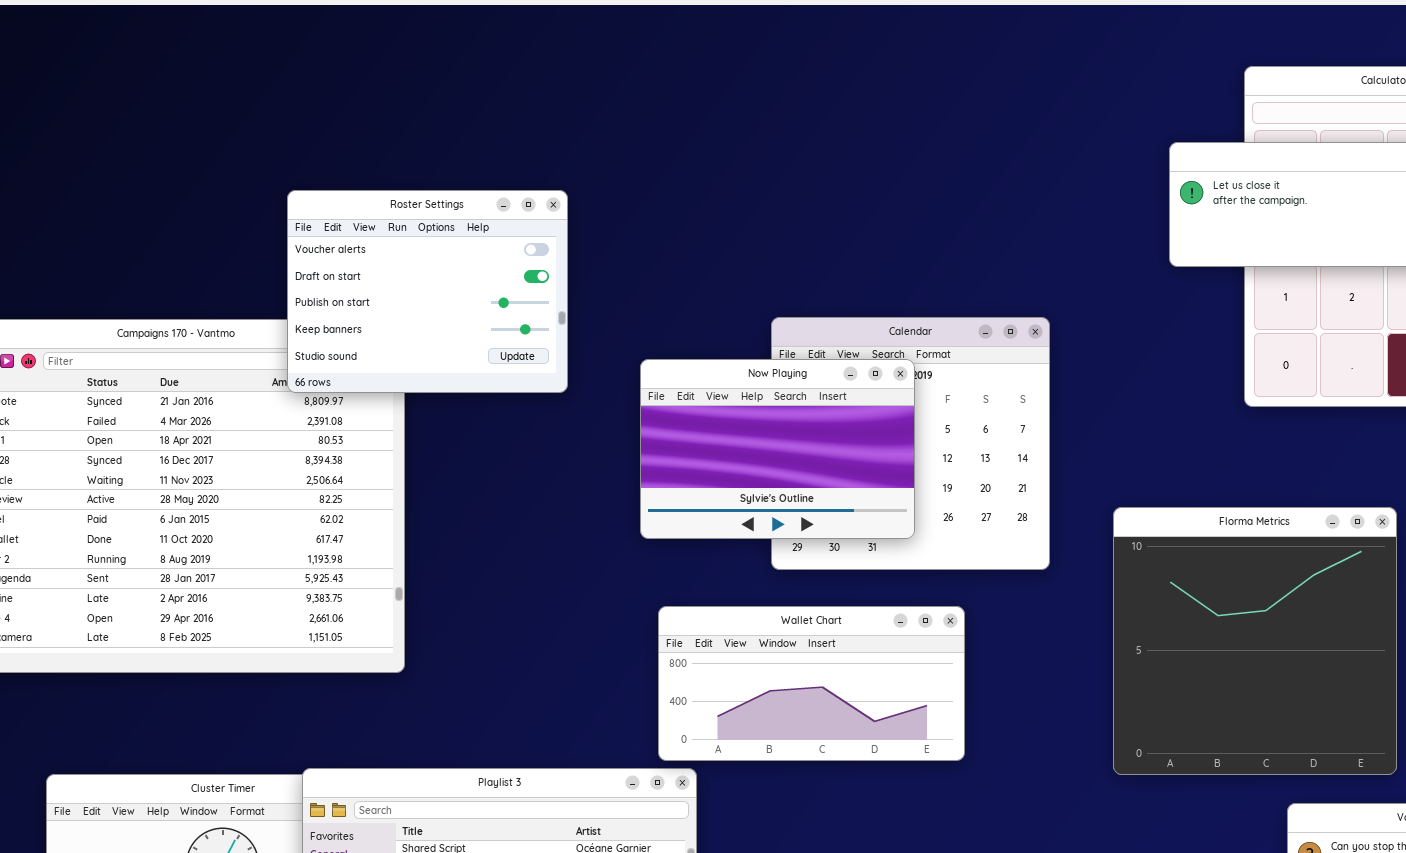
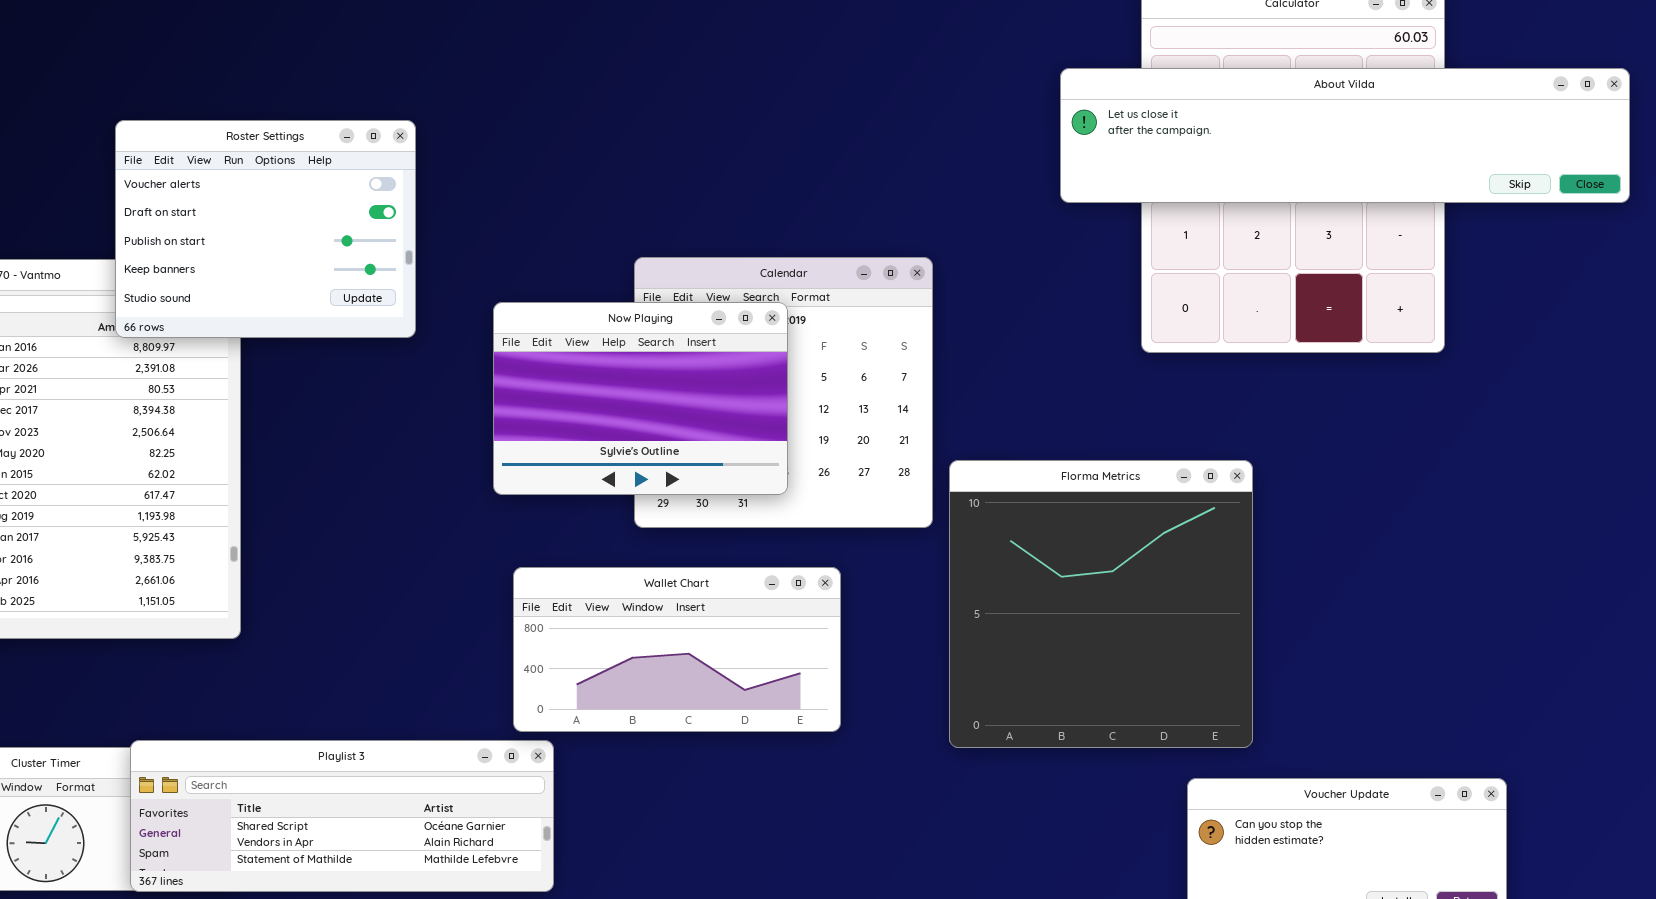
Florma Metrics: [1113,507,1397,775] -> [949,460,1253,748], moved

